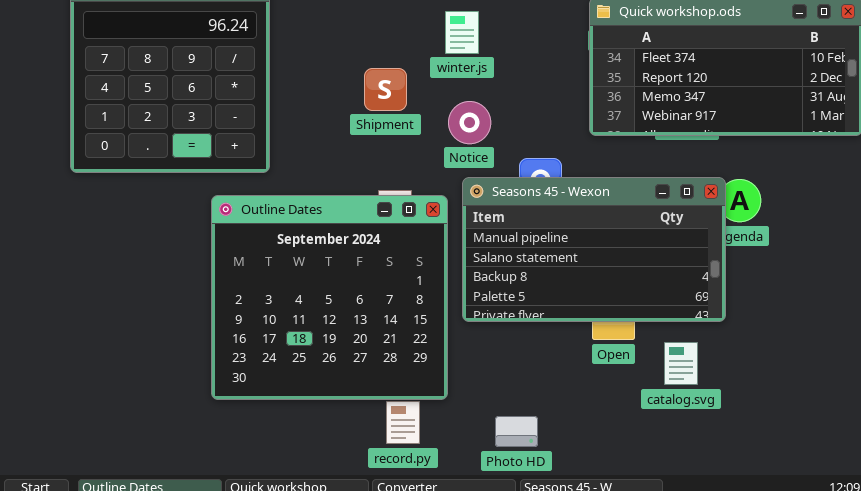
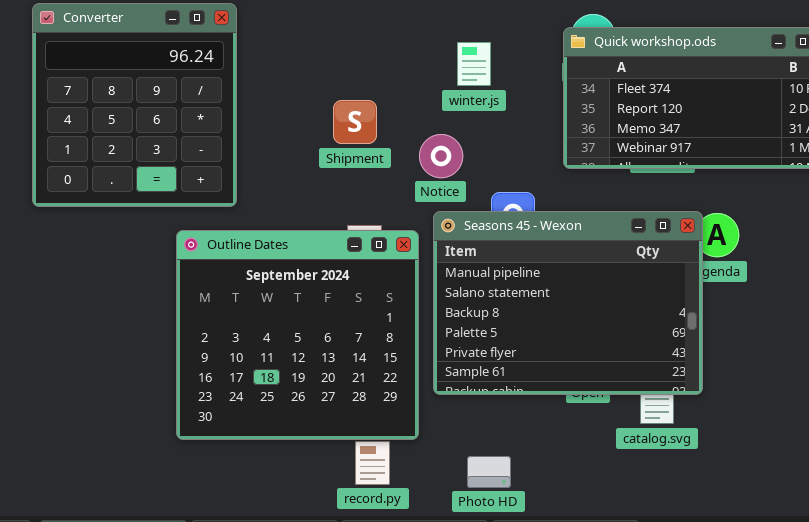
winter.js: [445,11,479,54] -> [457,42,491,86], moved
Seasons 45 - Wexon: [462,177,726,322] -> [433,211,703,395], resized

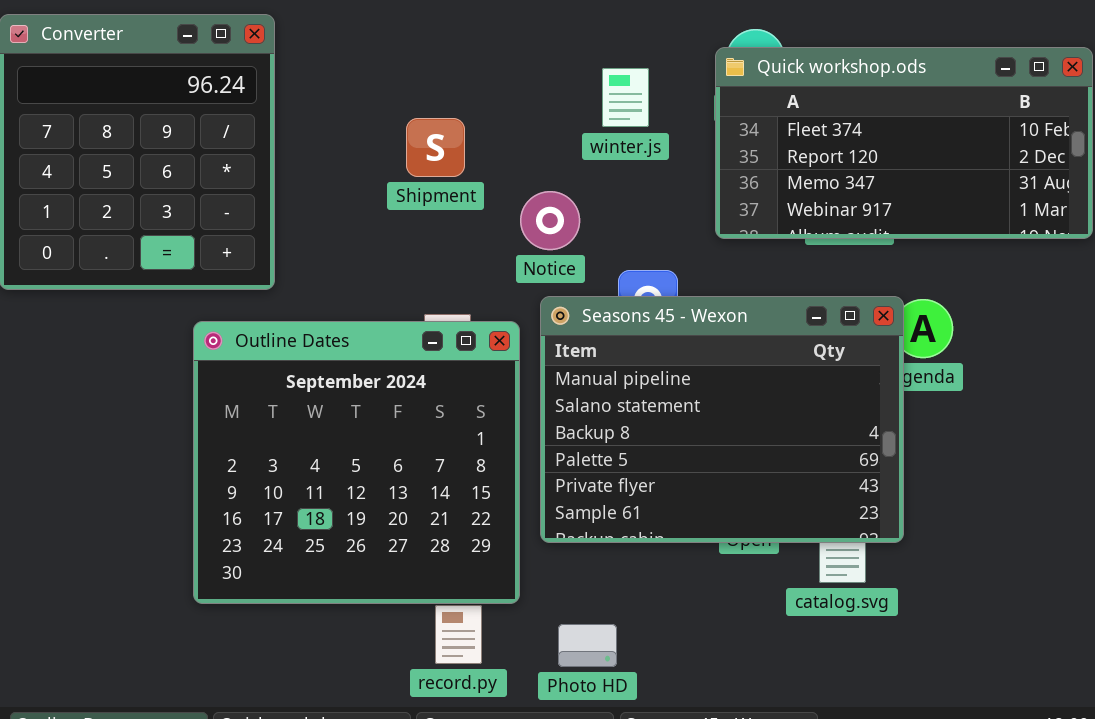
winter.js: [457,42,491,86] -> [602,68,649,127], moved
Shipment: [333,100,377,144] -> [406,118,465,177], moved
Photo HD: [467,456,511,488] -> [558,624,617,667], moved

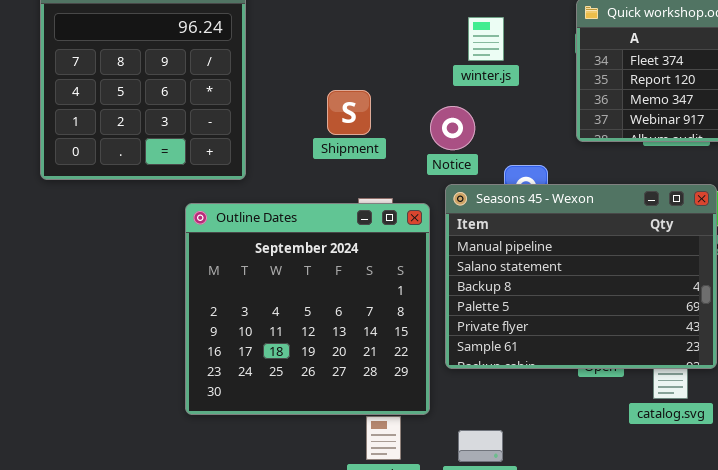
winter.js: [602,68,649,127] -> [468,17,504,61], moved
Shipment: [406,118,465,177] -> [327,90,371,135], moved

